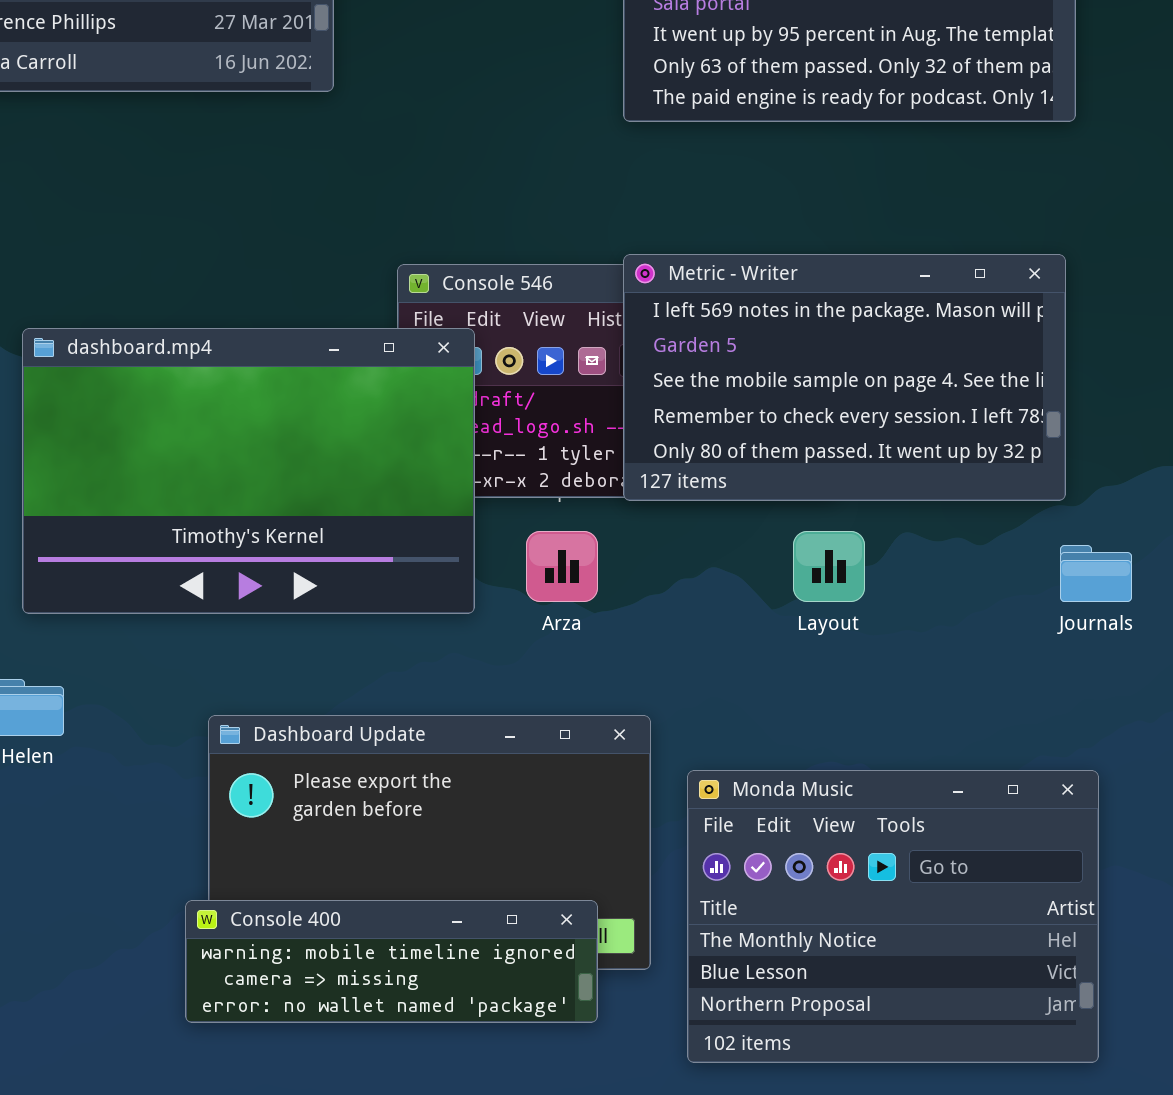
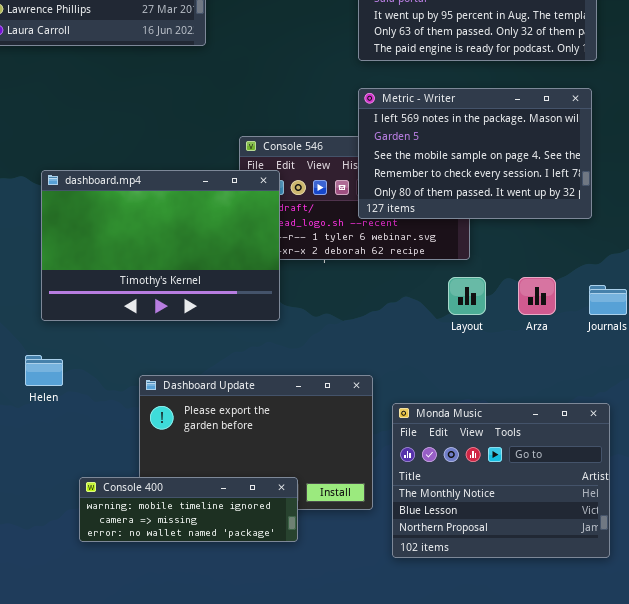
Metric - Writer: [623,254,1066,501] -> [358,88,592,219], moved
Arza: [526,531,598,602] -> [518,277,556,315], moved
Console 400: [185,900,598,1023] -> [79,477,298,542], moved

